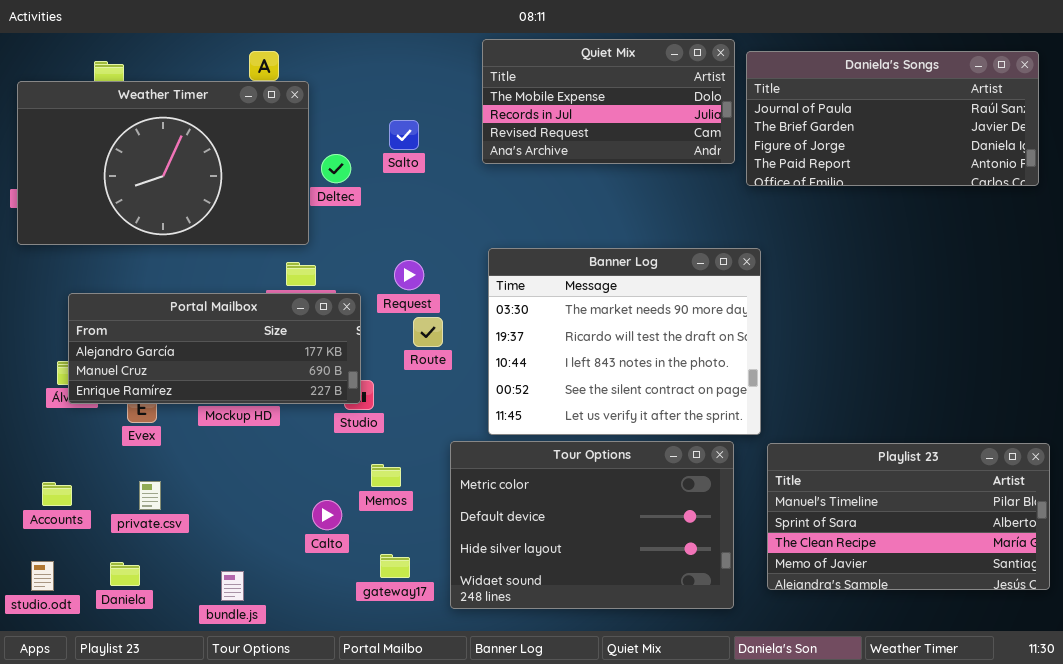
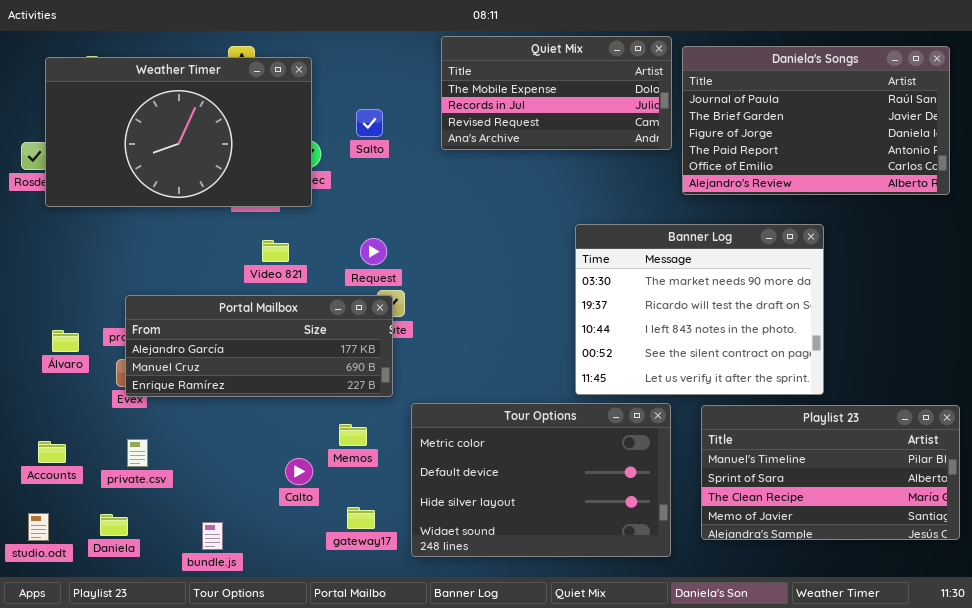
Daniela's Songs: [746,51,1039,186] -> [682,46,950,195], resized
Weather Timer: [17,81,309,245] -> [45,57,312,207], moved
Banner Log: [488,248,761,435] -> [575,224,824,395], moved
Portal Mailbox: [68,293,361,404] -> [125,295,393,397], moved

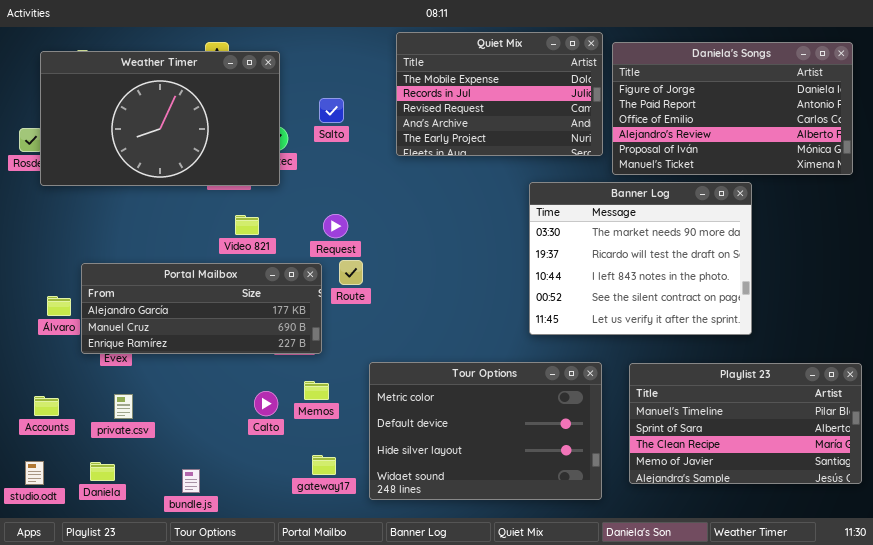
Quiet Mix: [441,36,672,150] -> [396,32,603,156], resized
Daniela's Songs: [682,46,950,195] -> [612,42,853,175], scrolled down 2 rows
Banner Log: [575,224,824,395] -> [529,182,752,335], moved
Portal Mailbox: [125,295,393,397] -> [81,263,322,354], moved
Calto: [285,458,313,485] -> [254,391,278,416], moved

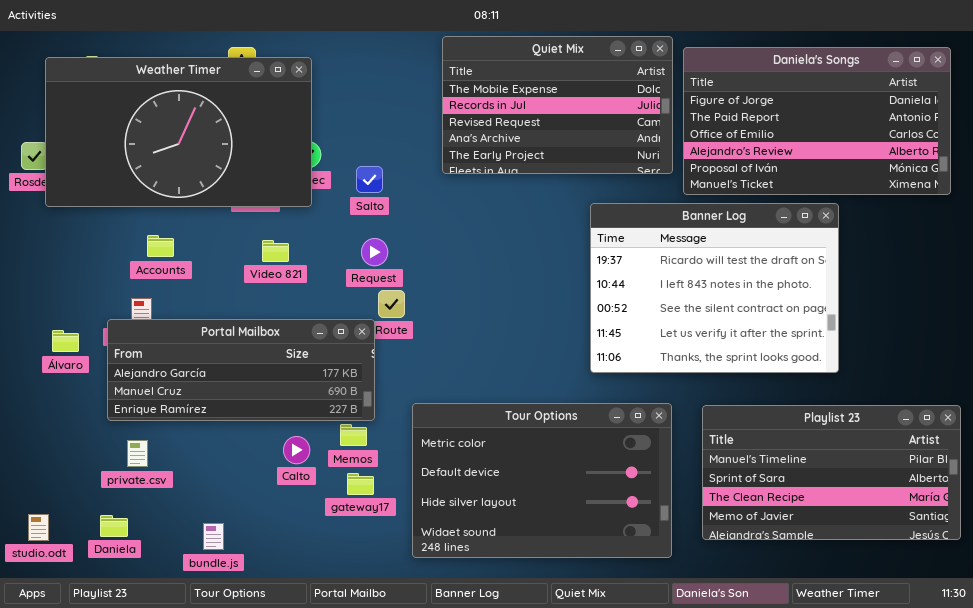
Salto: [319,98,344,123] -> [356,166,383,193], moved
Banner Log: [529,182,752,335] -> [590,203,839,373], scrolled down 1 row
Portal Mailbox: [81,263,322,354] -> [107,319,375,421], moved
Accounts: [34,396,59,416] -> [147,235,174,257], moved
gateway17: [312,455,336,475] -> [347,473,374,495], moved

